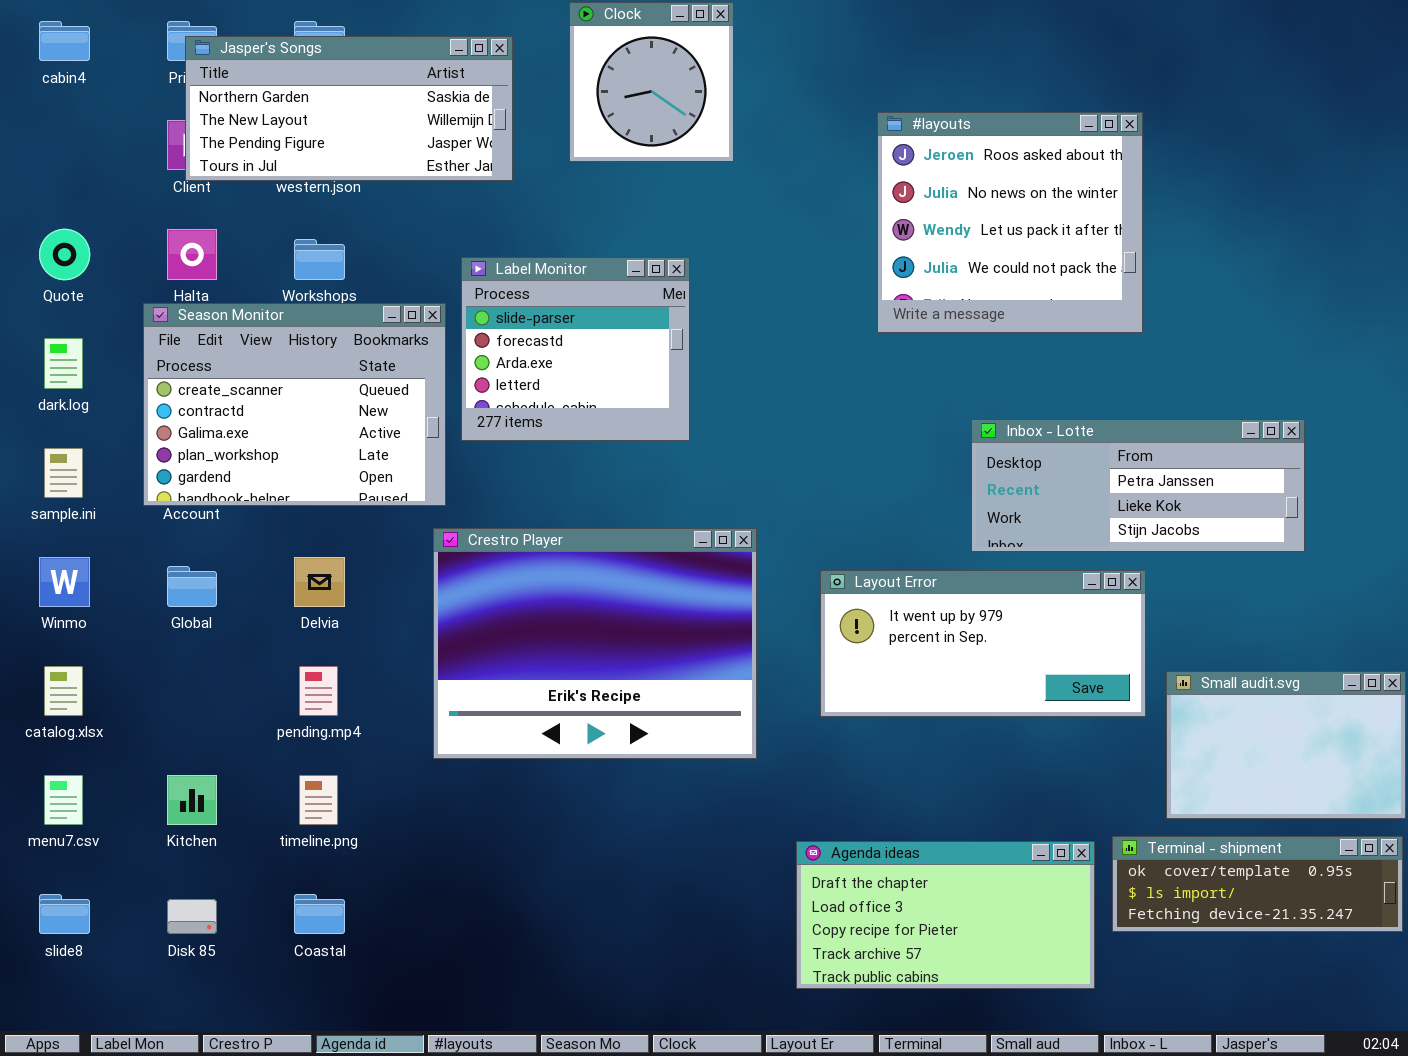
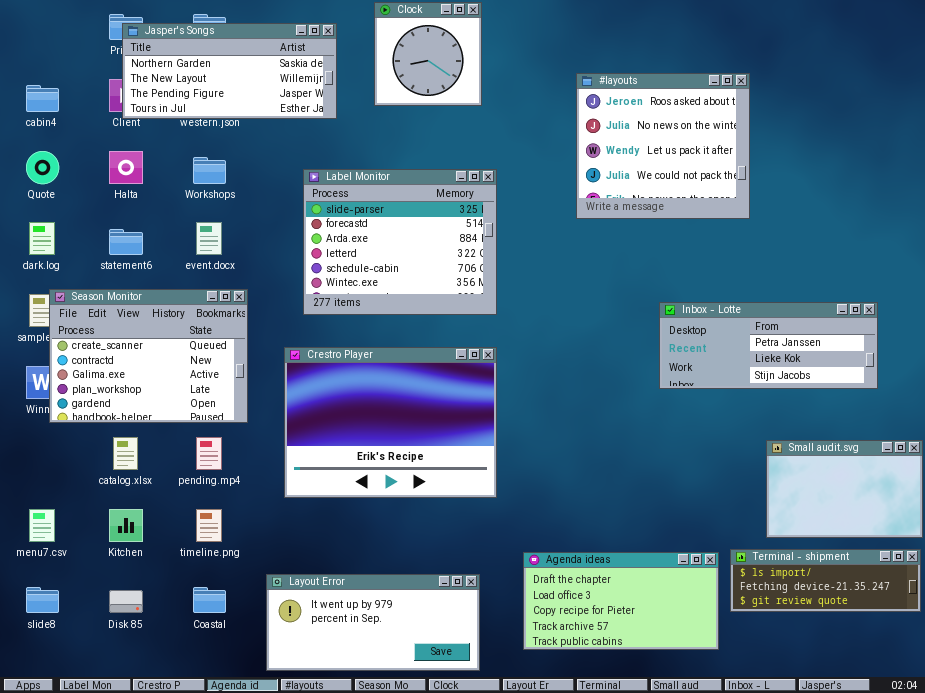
cabin4: [39,21,90,61] -> [26,85,59,112], moved
Label Monitor: [461,257,690,441] -> [303,169,497,315], resized
Season Monitor: [143,303,446,506] -> [49,289,248,423], moved
Inbox - Lotte: [971,419,1305,552] -> [659,302,878,389], moved
Layout Error: [820,570,1146,717] -> [266,574,480,671], moved
catalog.xlsx: [44,666,83,716] -> [113,437,138,470], moved
Terminal - shipment: [1112,836,1403,932] -> [730,549,921,612], scrolled down 1 row

